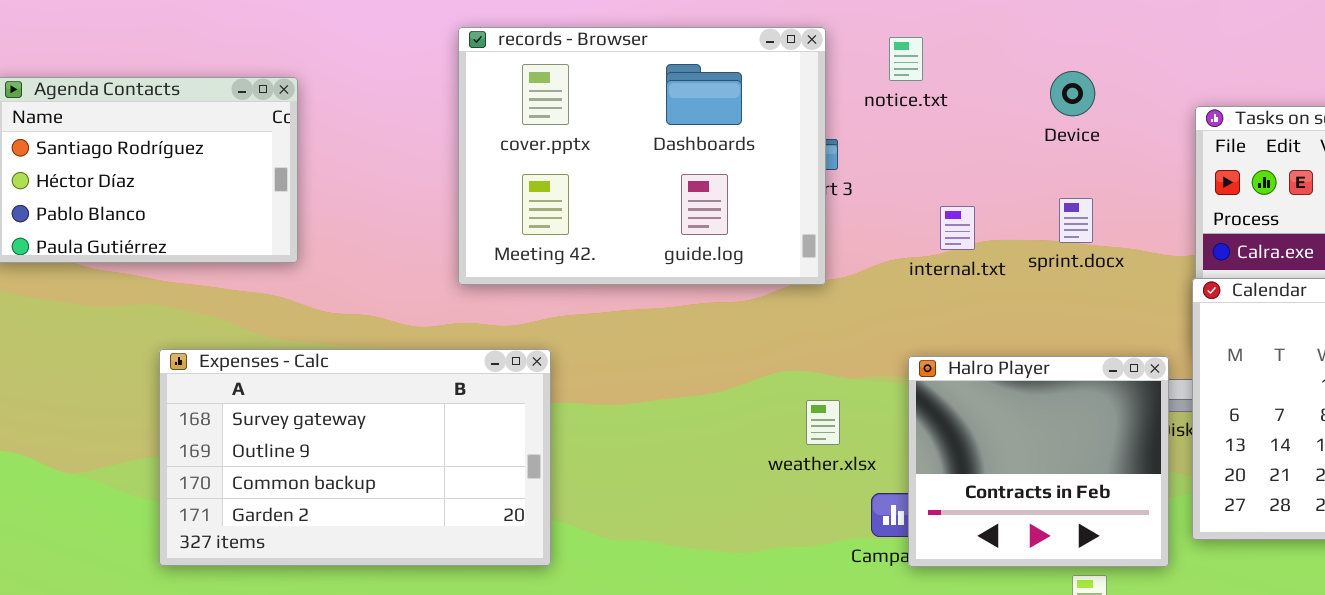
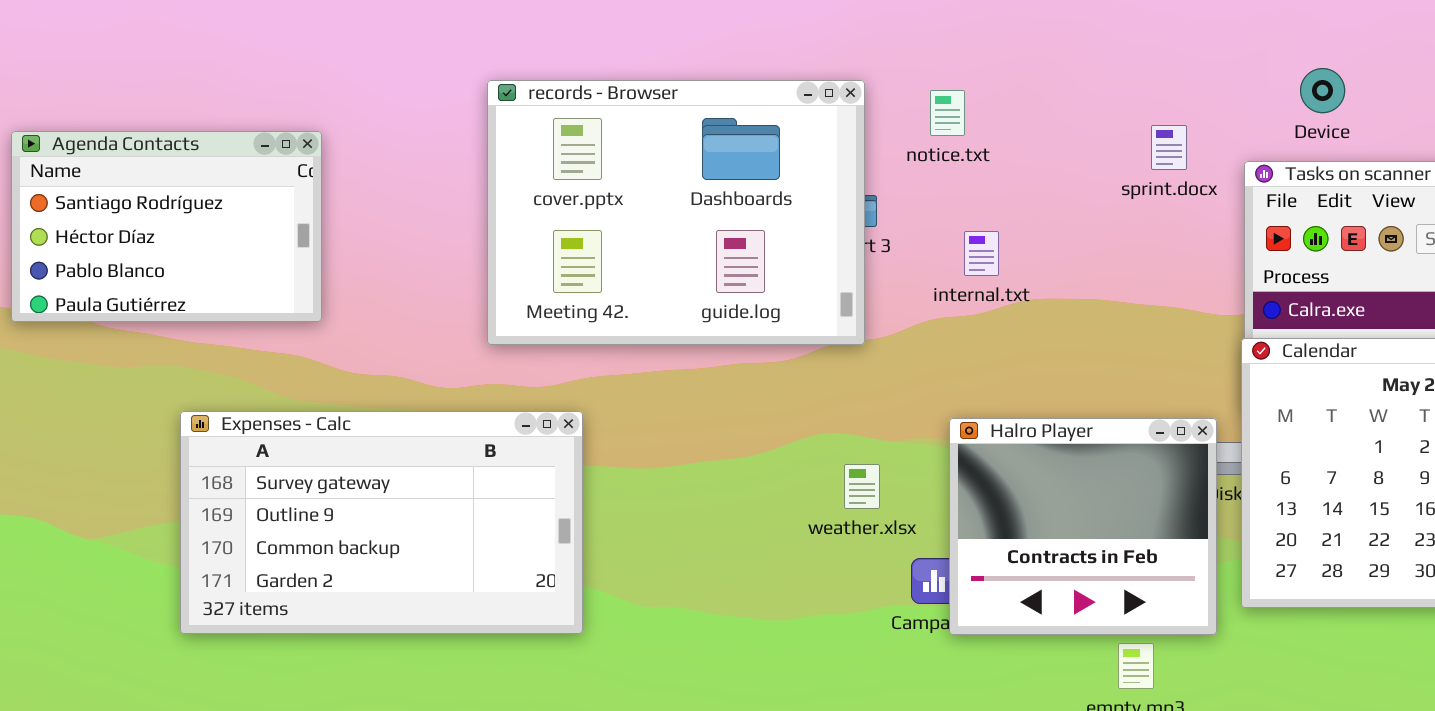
Device: [1050,71,1095,116] -> [1300,68,1345,113], moved
sprint.docx: [1059,198,1093,243] -> [1151,125,1187,170], moved
internal.txt: [940,206,975,250] -> [964,231,999,276], moved

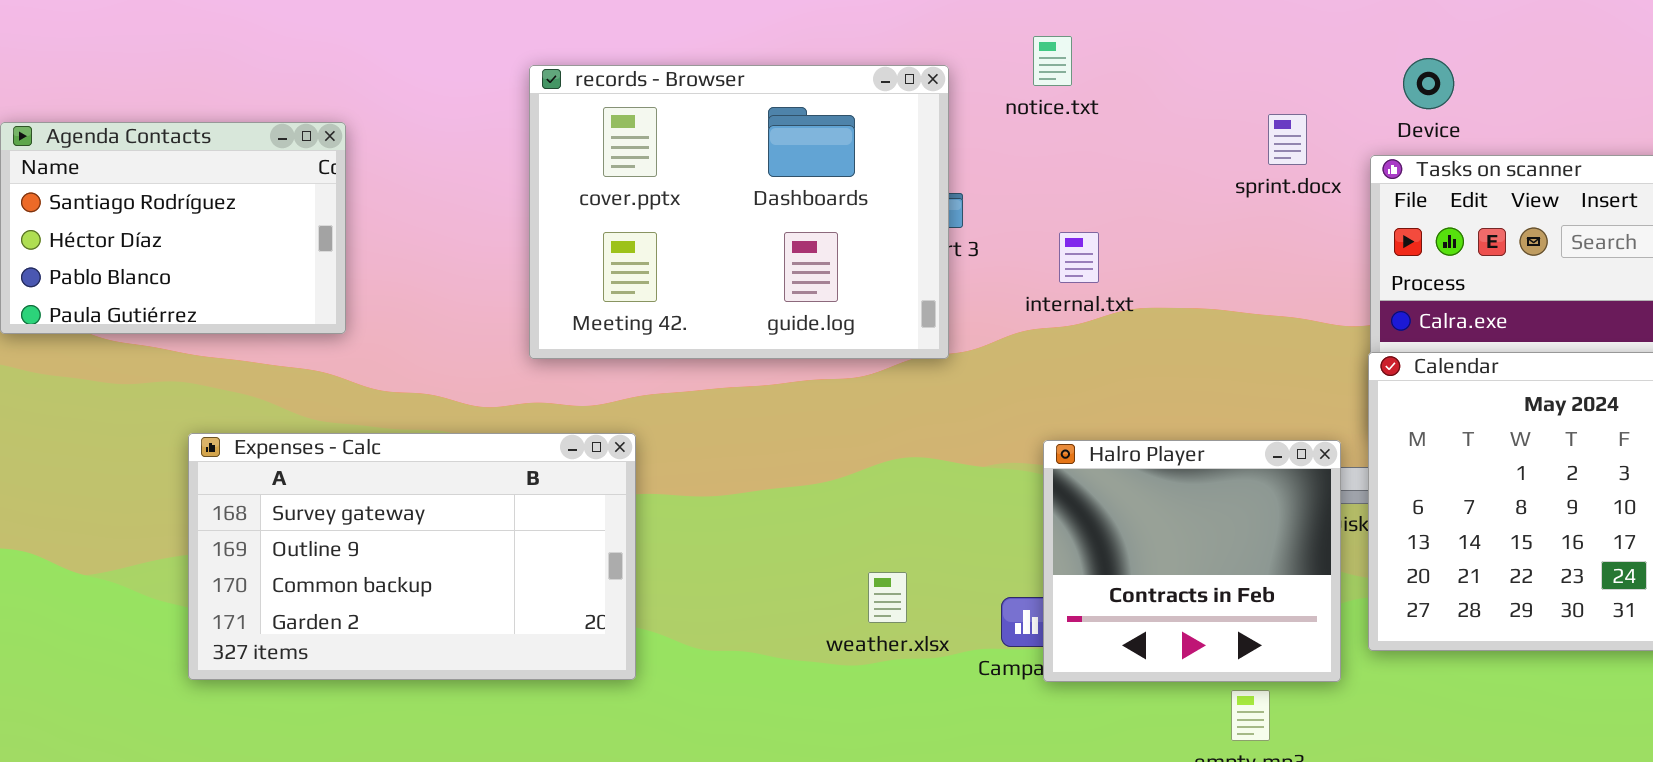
Device: [1300,68,1345,113] -> [1403,58,1454,109], moved
notice.txt: [930,90,965,136] -> [1033,36,1072,86], moved
weather.xlsx: [844,464,880,509] -> [868,572,907,623], moved

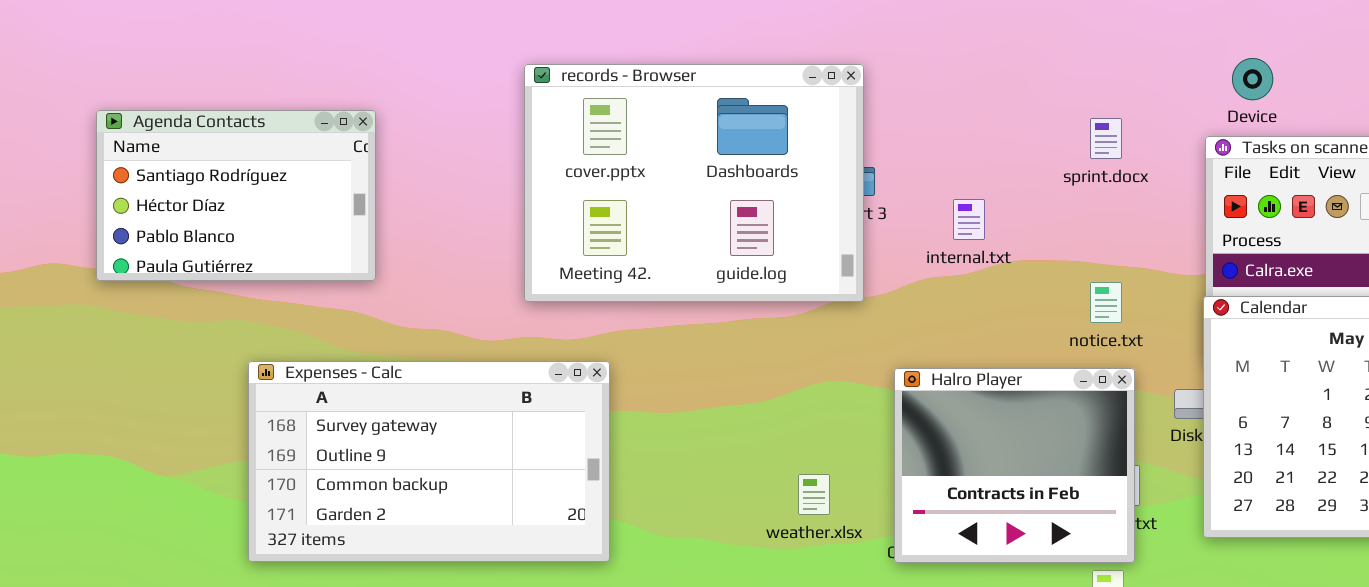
notice.txt: [1033,36,1072,86] -> [1090,282,1122,323], moved
sprint.docx: [1268,114,1307,165] -> [1090,118,1122,159], moved
Halro Player: [1043,440,1341,682] -> [894,368,1135,563], moved

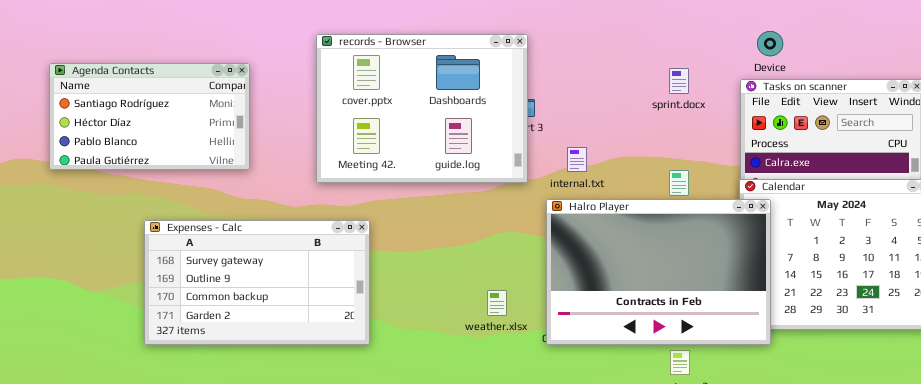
Agenda Contacts: [96,110,376,281] -> [49,63,250,170], resized
internal.txt: [953,199,985,240] -> [567,147,587,172], moved
Halro Player: [894,368,1135,563] -> [546,199,771,345], resized

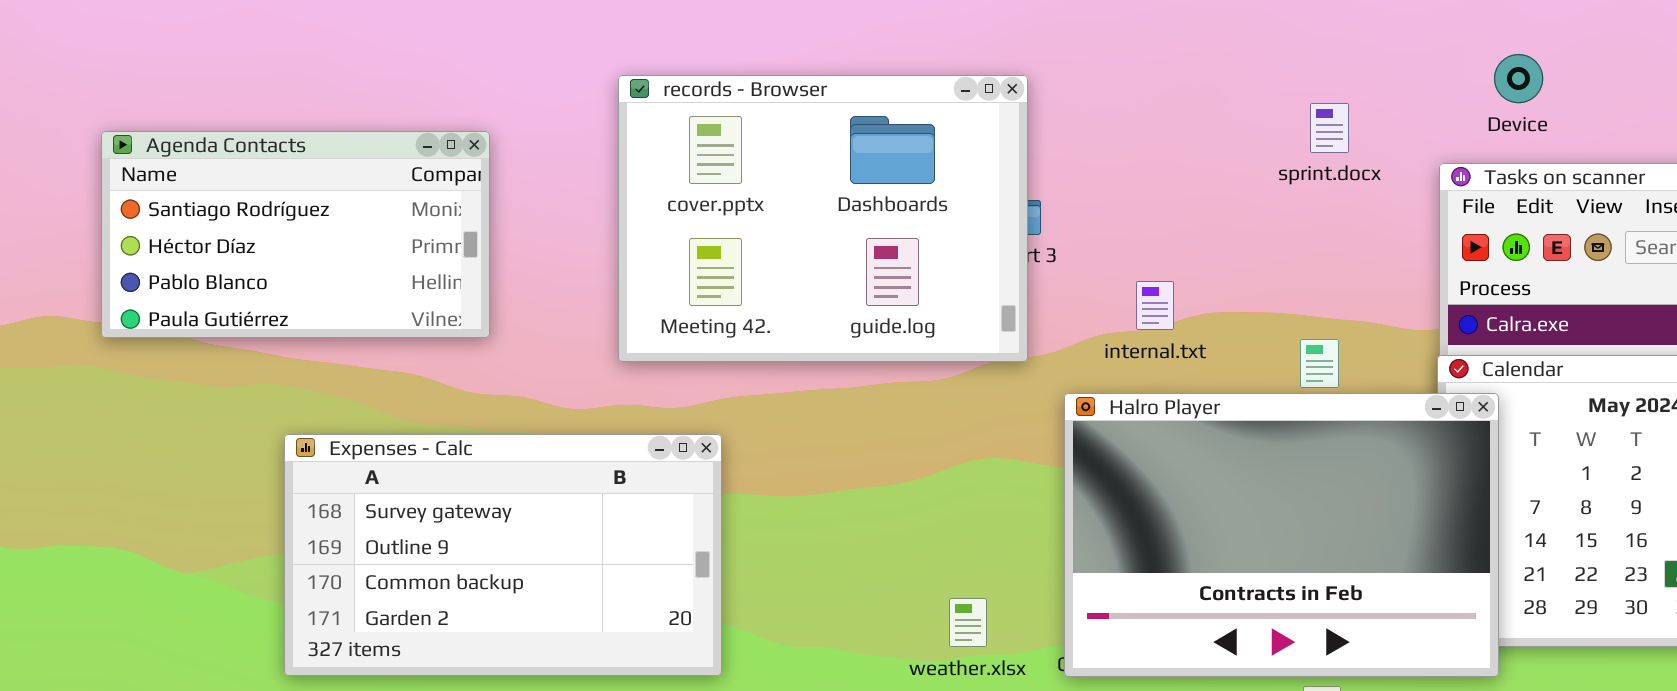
Device: [757,31,783,56] -> [1494,54,1543,103], moved
sprint.docx: [669,68,689,94] -> [1310,103,1349,153], moved
internal.txt: [567,147,587,172] -> [1136,281,1174,330], moved
weather.xlsx: [487,290,507,316] -> [949,598,987,647], moved

